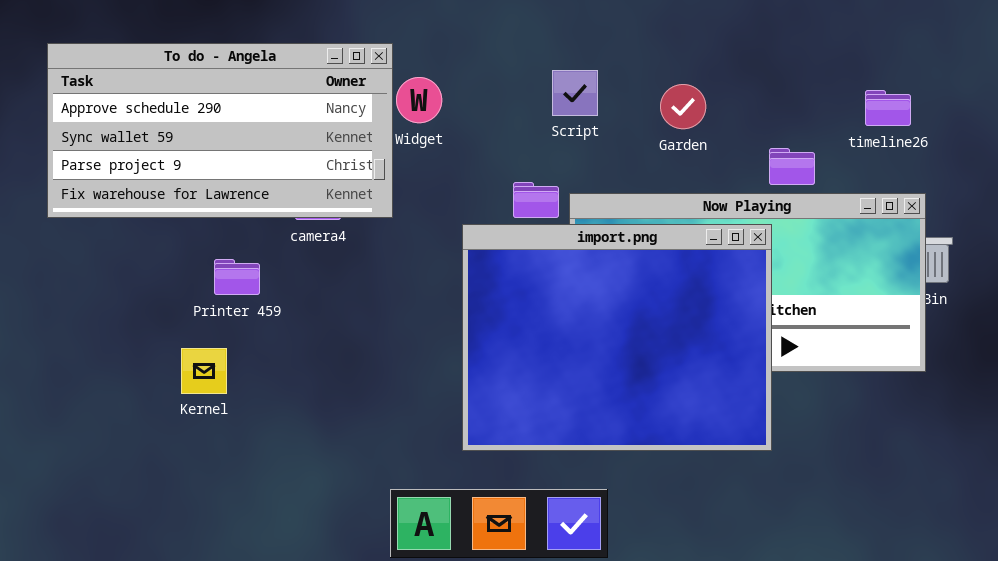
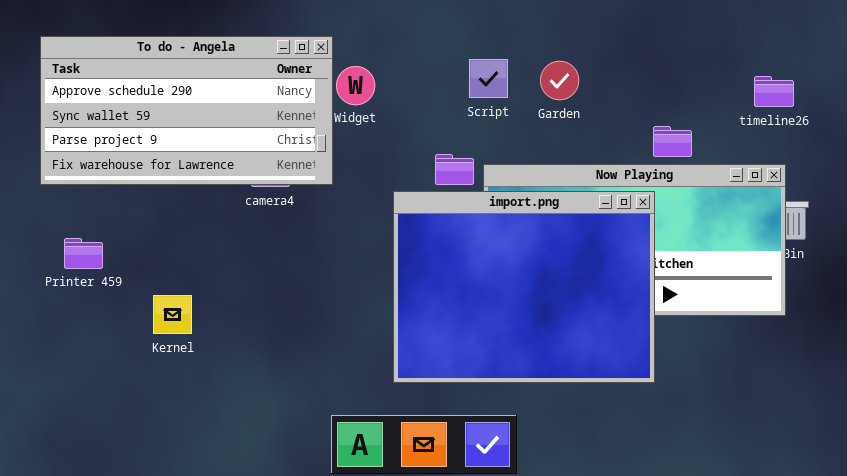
Garden: [660,84,706,129] -> [540,61,579,100], moved
timeline26: [865,90,911,126] -> [754,76,794,107], moved
Printer 459: [214,259,260,295] -> [64,238,103,269], moved

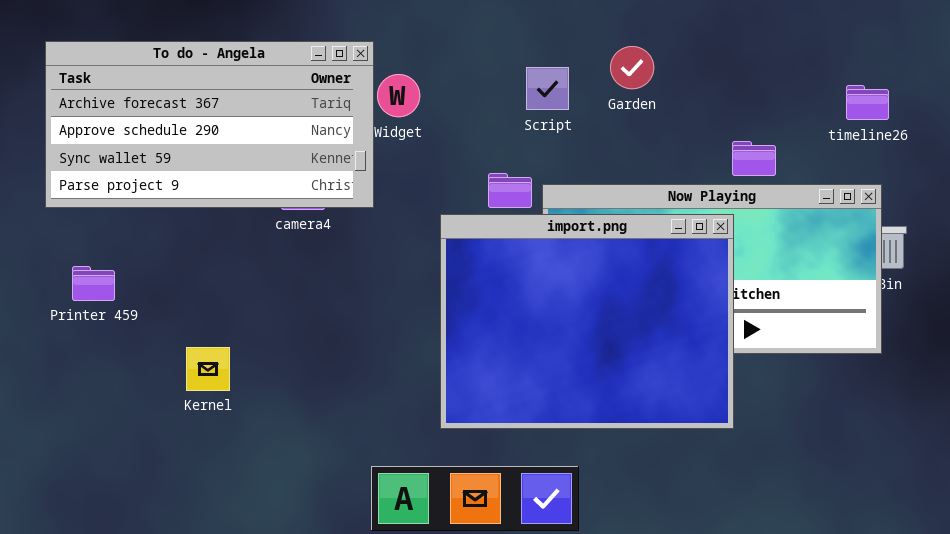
To do - Angela: [40,36,333,185] -> [45,41,374,208], scrolled up 1 row
Garden: [540,61,579,100] -> [610,46,654,89], moved
Kernel: [153,295,192,334] -> [186,347,230,391], moved

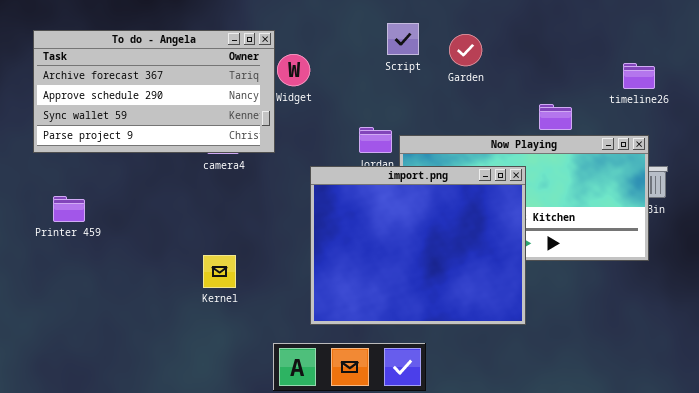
Script: [526,67,569,110] -> [387,23,419,55], moved
import.png: [440,214,734,429] -> [310,166,526,325], moved
Kernel: [186,347,230,391] -> [203,255,236,288], moved

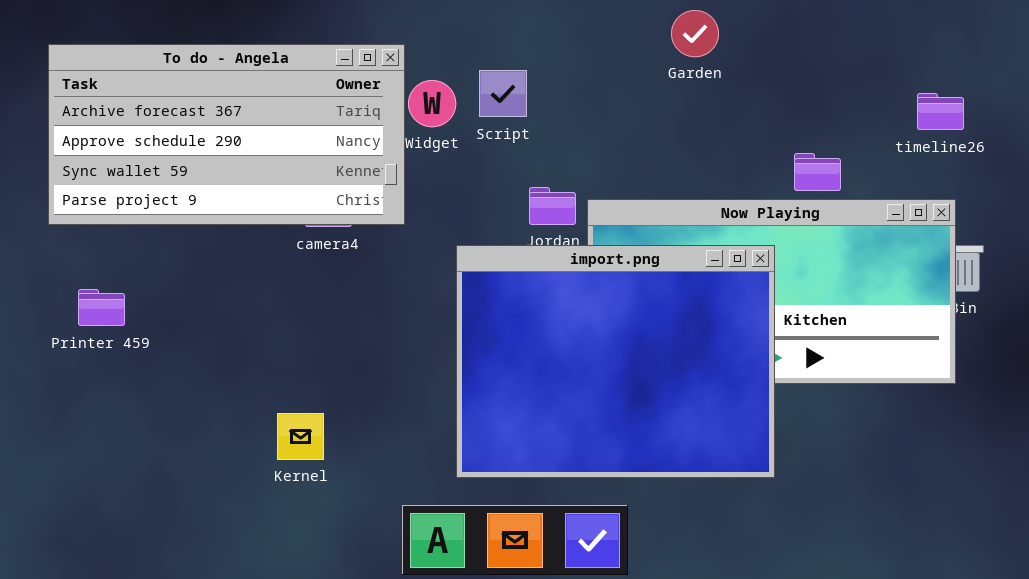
Script: [387,23,419,55] -> [479,70,527,117], moved
Garden: [449,34,482,66] -> [671,10,719,57], moved
Kernel: [203,255,236,288] -> [277,413,324,460], moved

